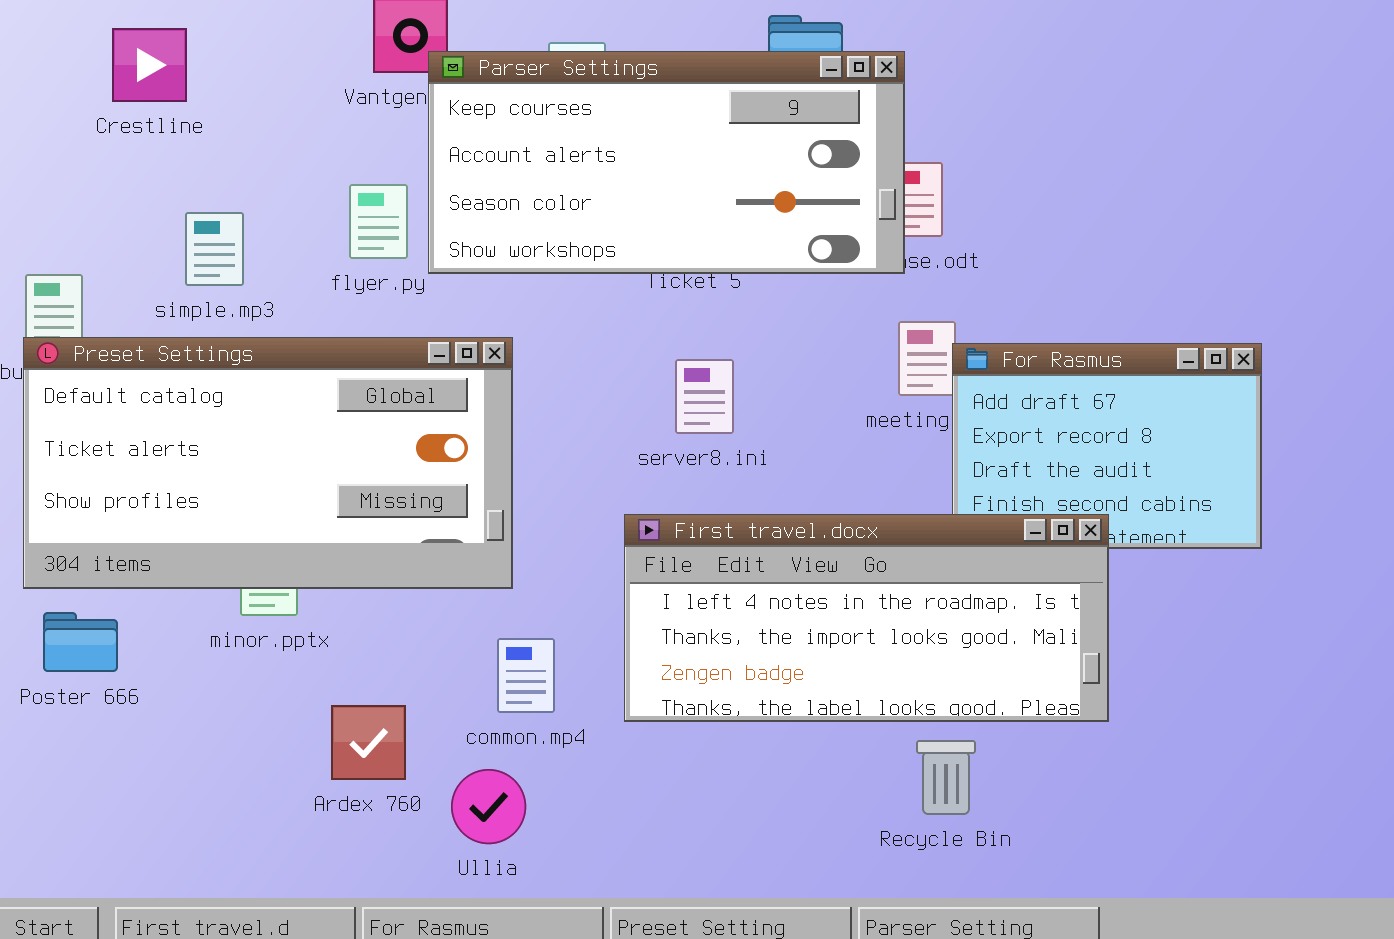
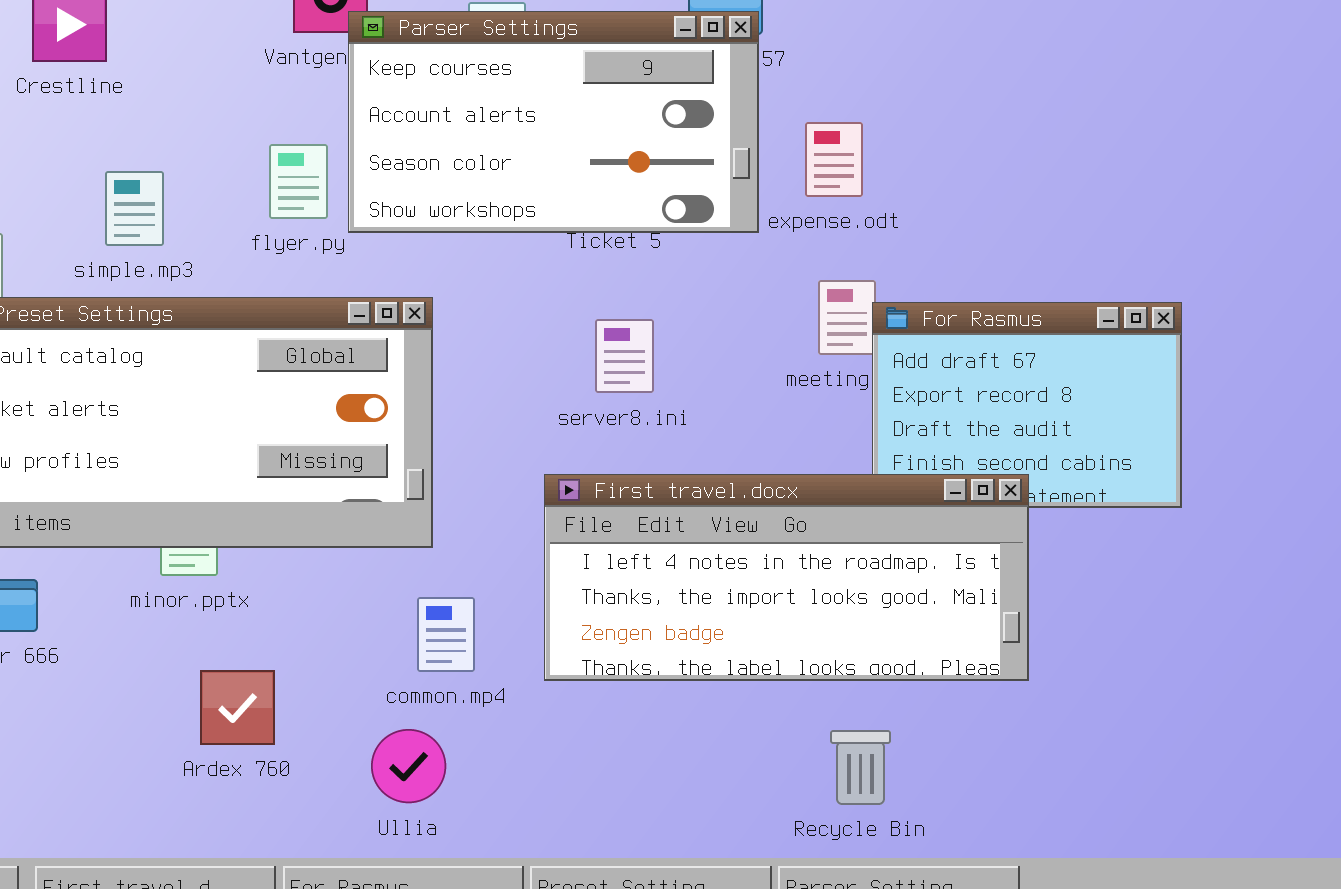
Parser Settings: [428,51,905,274] -> [348,11,759,233], resized
Ardex 760: [331,705,406,780] -> [200,670,275,745], moved
Recycle Bin: [916,740,976,815] -> [830,730,891,805], moved

